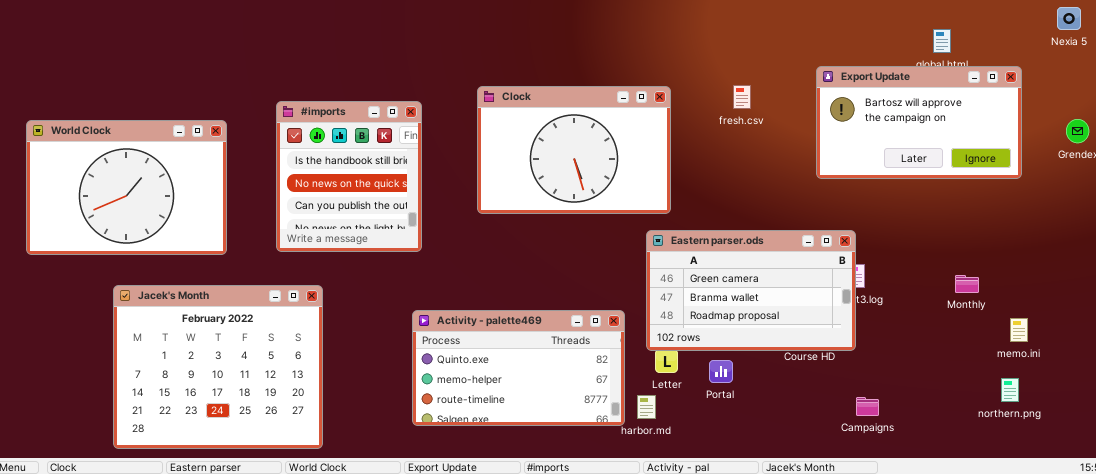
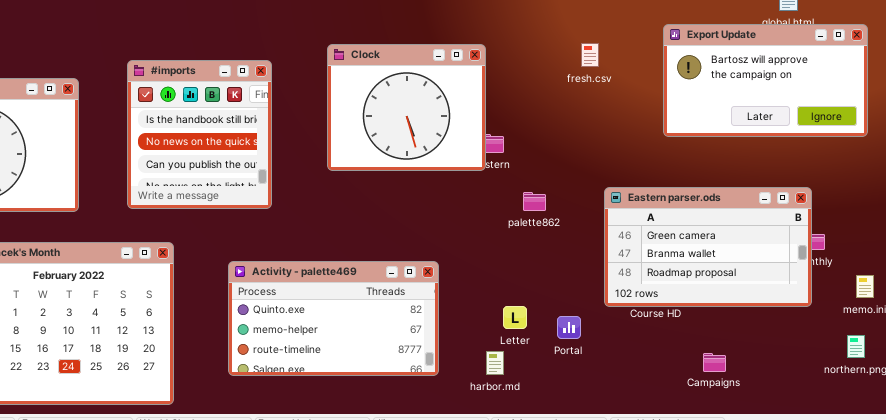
Clock: [477,86,671,214] -> [327,44,486,171], resized
Eastern parser.ods: [646,230,856,351] -> [604,187,812,307], moved
Activity - palette469: [412,310,625,426] -> [228,261,439,376], moved

